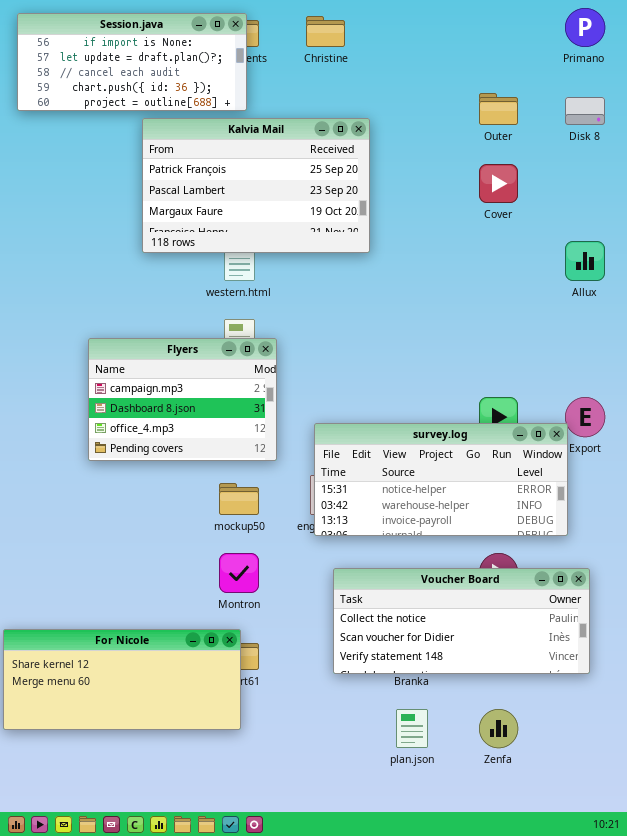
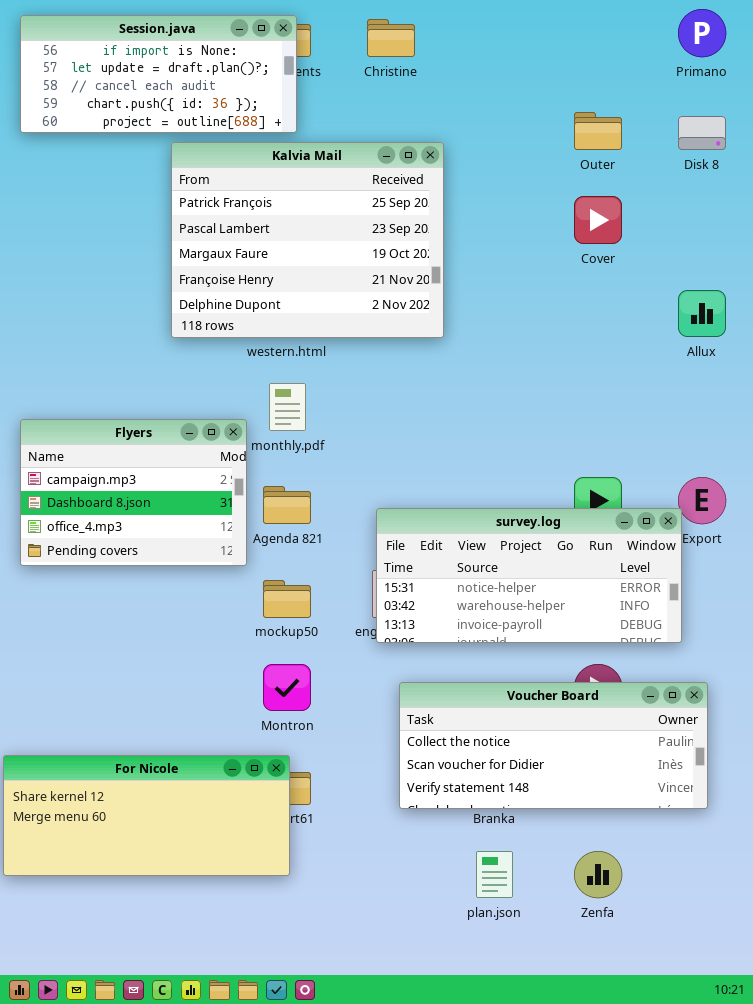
Kalvia Mail: [142,118,370,253] -> [171,142,444,338], resized
Flyers: [88,338,277,461] -> [20,419,247,566], moved

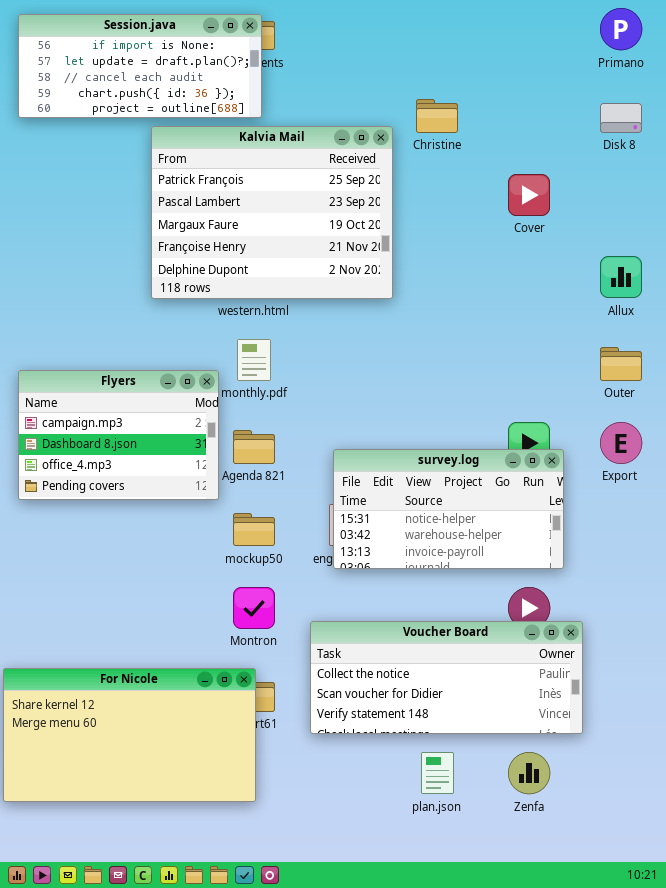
Christine: [367,19,415,57] -> [416,99,458,133], moved
Outer: [574,112,622,150] -> [600,347,642,381], moved
survey.log: [376,508,682,643] -> [333,449,564,569], resized
Voucher Board: [399,682,708,809] -> [310,621,583,734], moved
For Nicole: [3,755,290,876] -> [3,668,256,802], resized

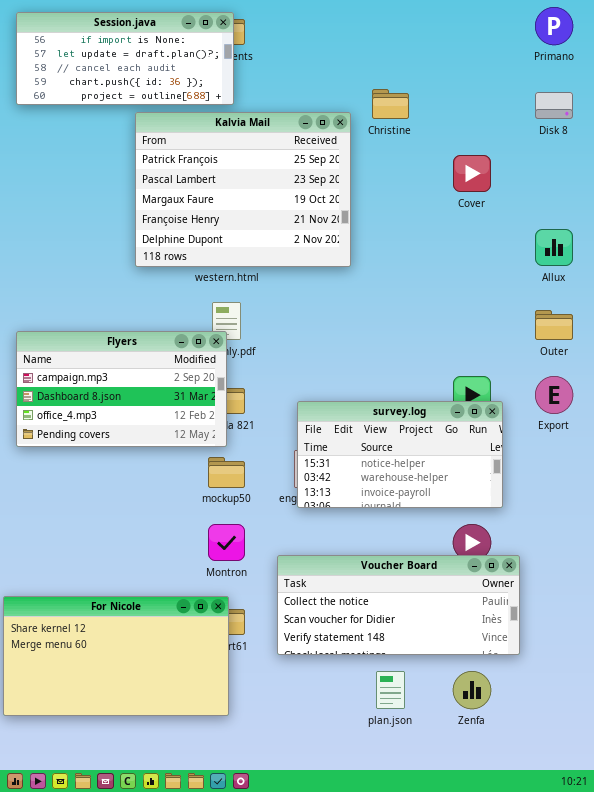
Flyers: [18,370,219,500] -> [16,331,227,447], resized

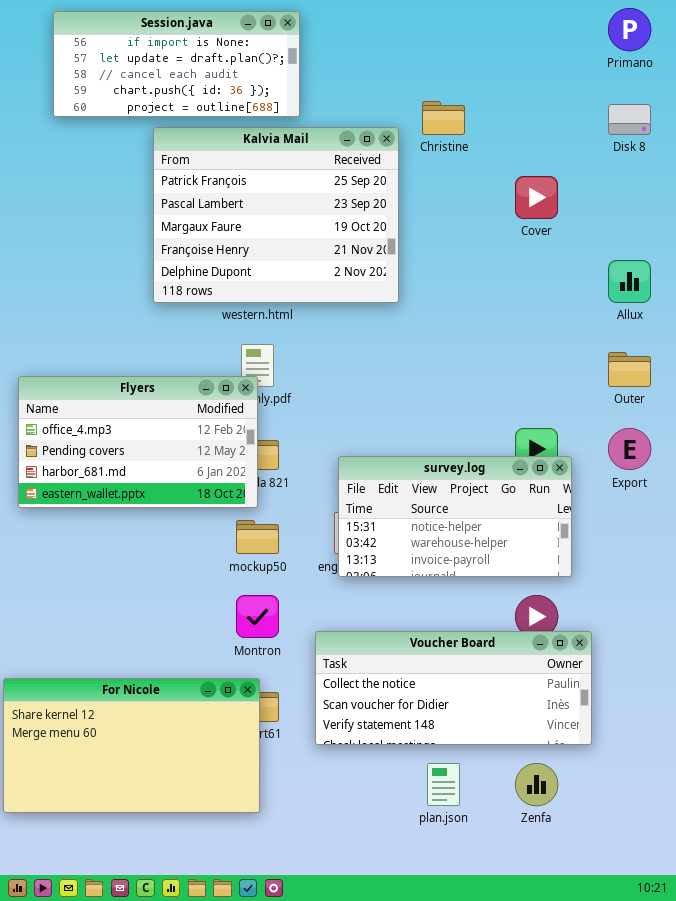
Session.java: [16,12,234,105] -> [53,11,300,117], moved
Flyers: [16,331,227,447] -> [18,376,258,508], scrolled down 2 rows

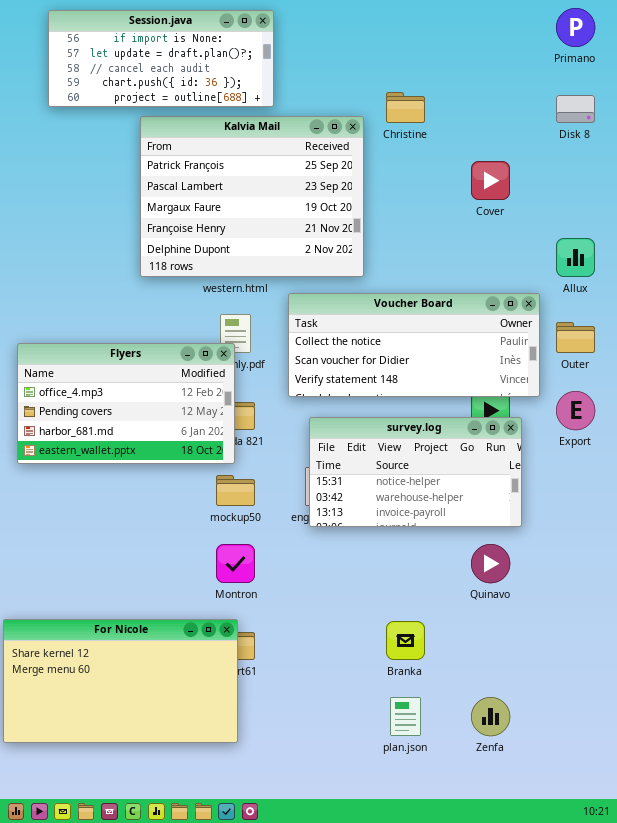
Voucher Board: [315,631,592,745] -> [288,293,540,397], moved

